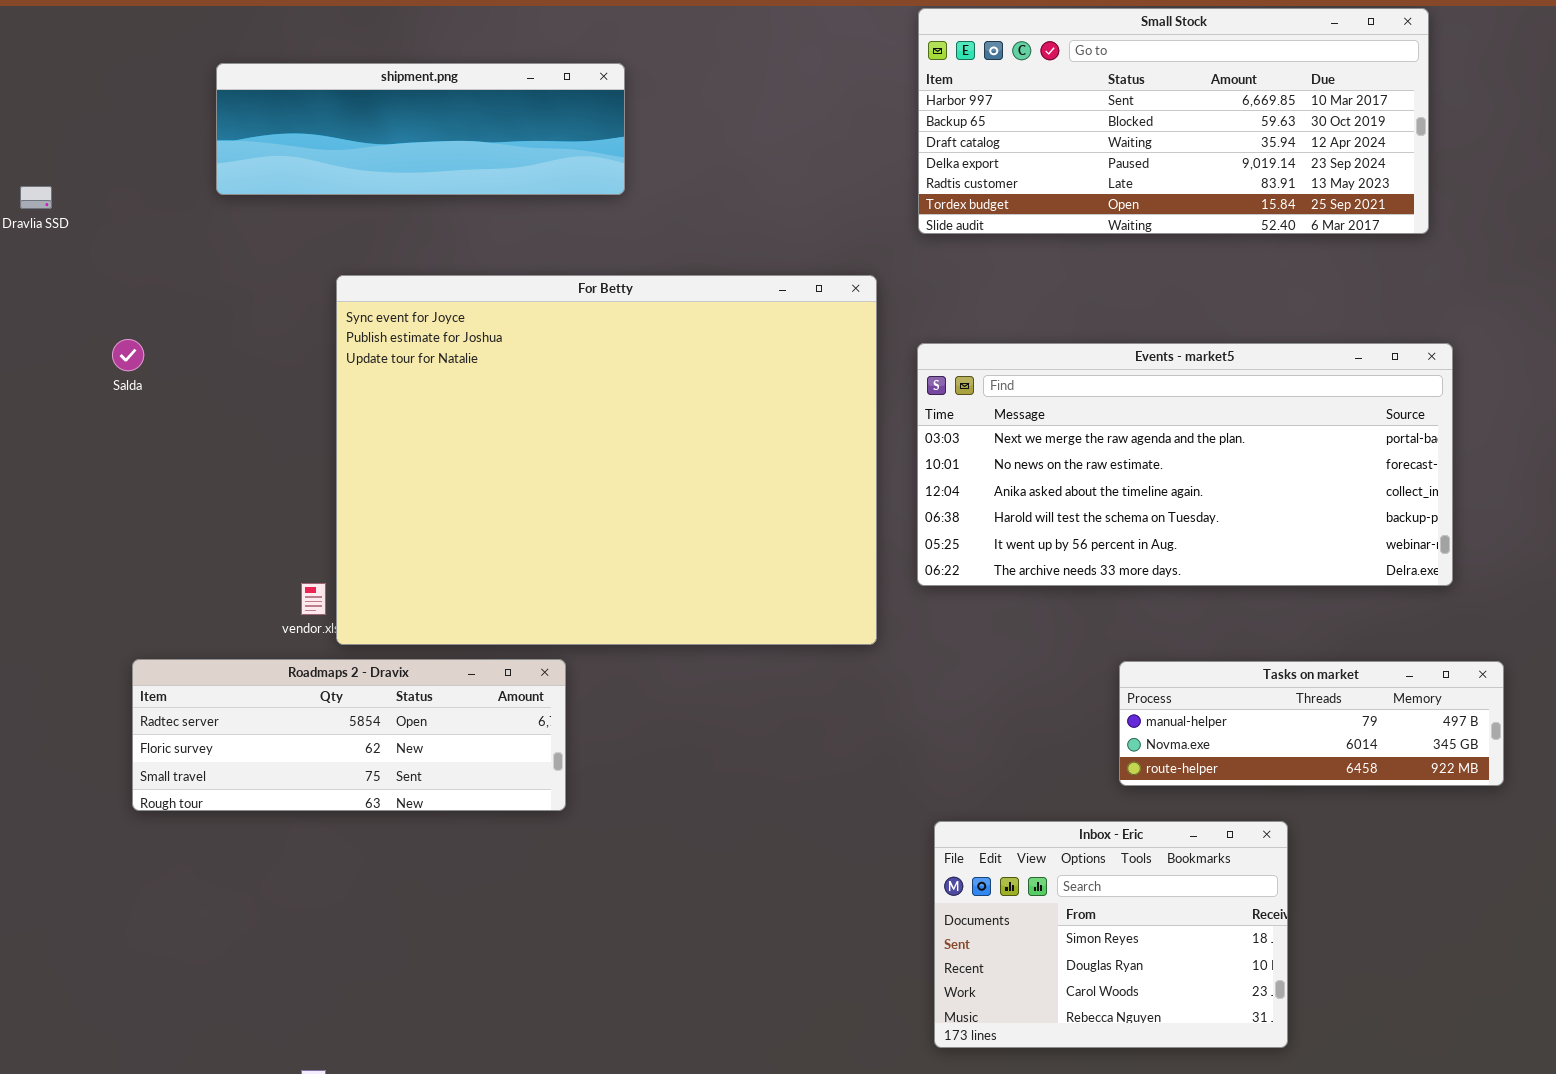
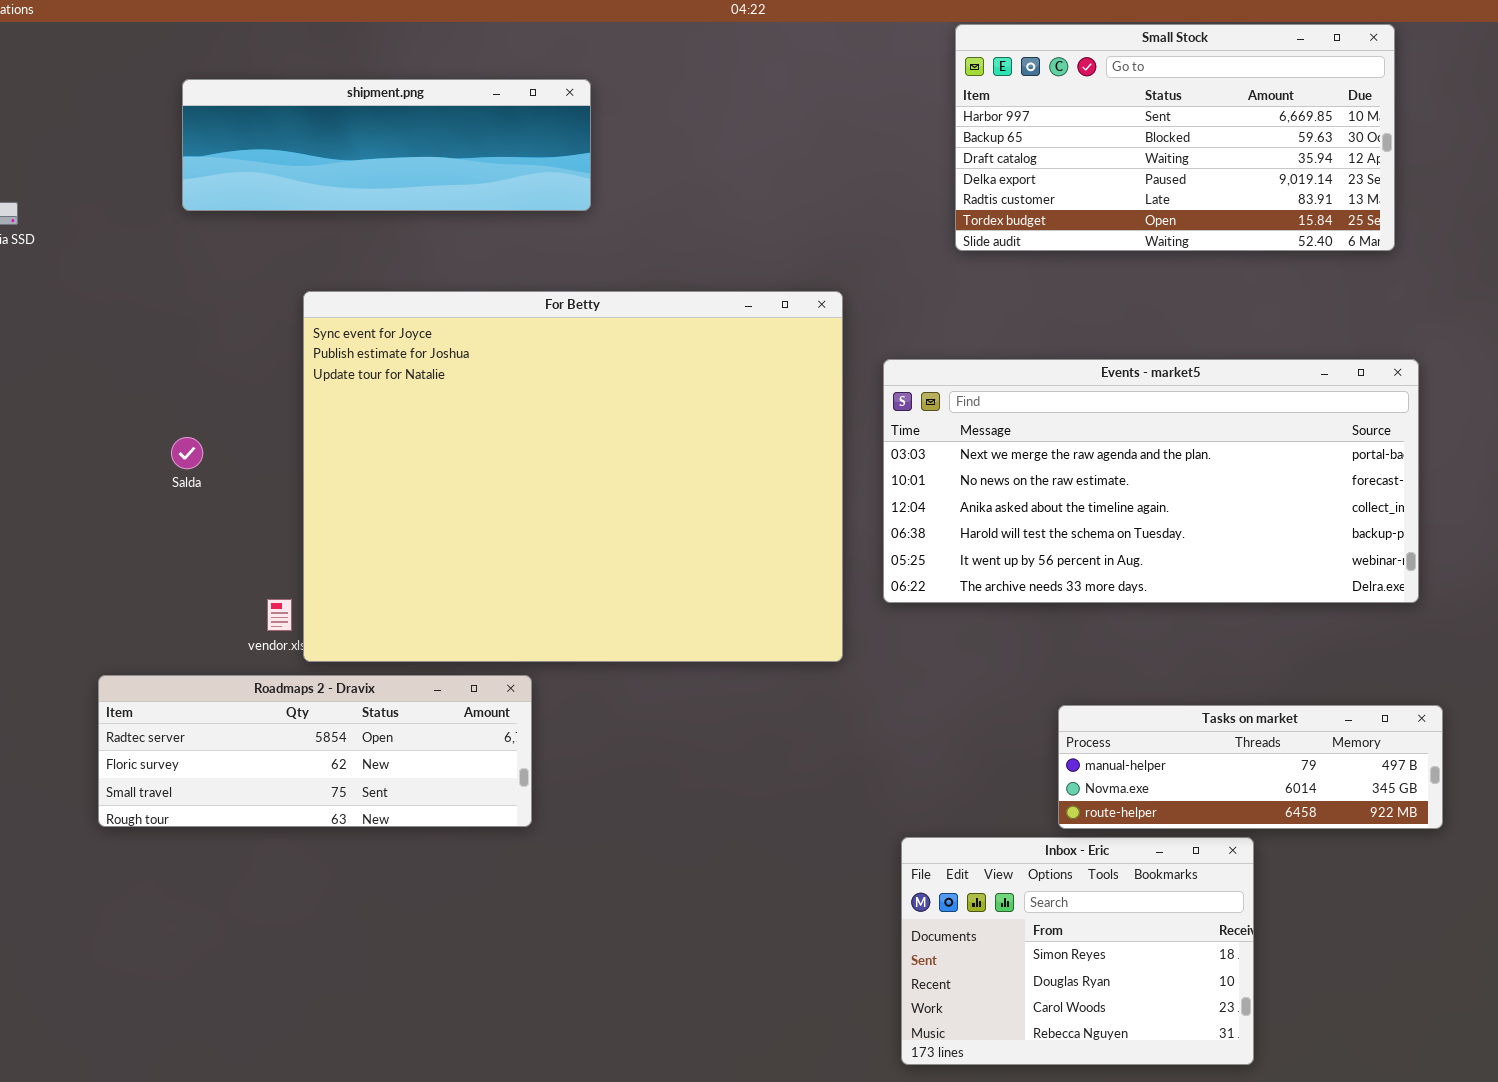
Small Stock: [918,8,1429,234] -> [955,24,1395,251], resized
Salda: [112,339,144,371] -> [171,437,203,469], moved
Tasks on market: [1119,661,1504,786] -> [1058,705,1443,829], moved

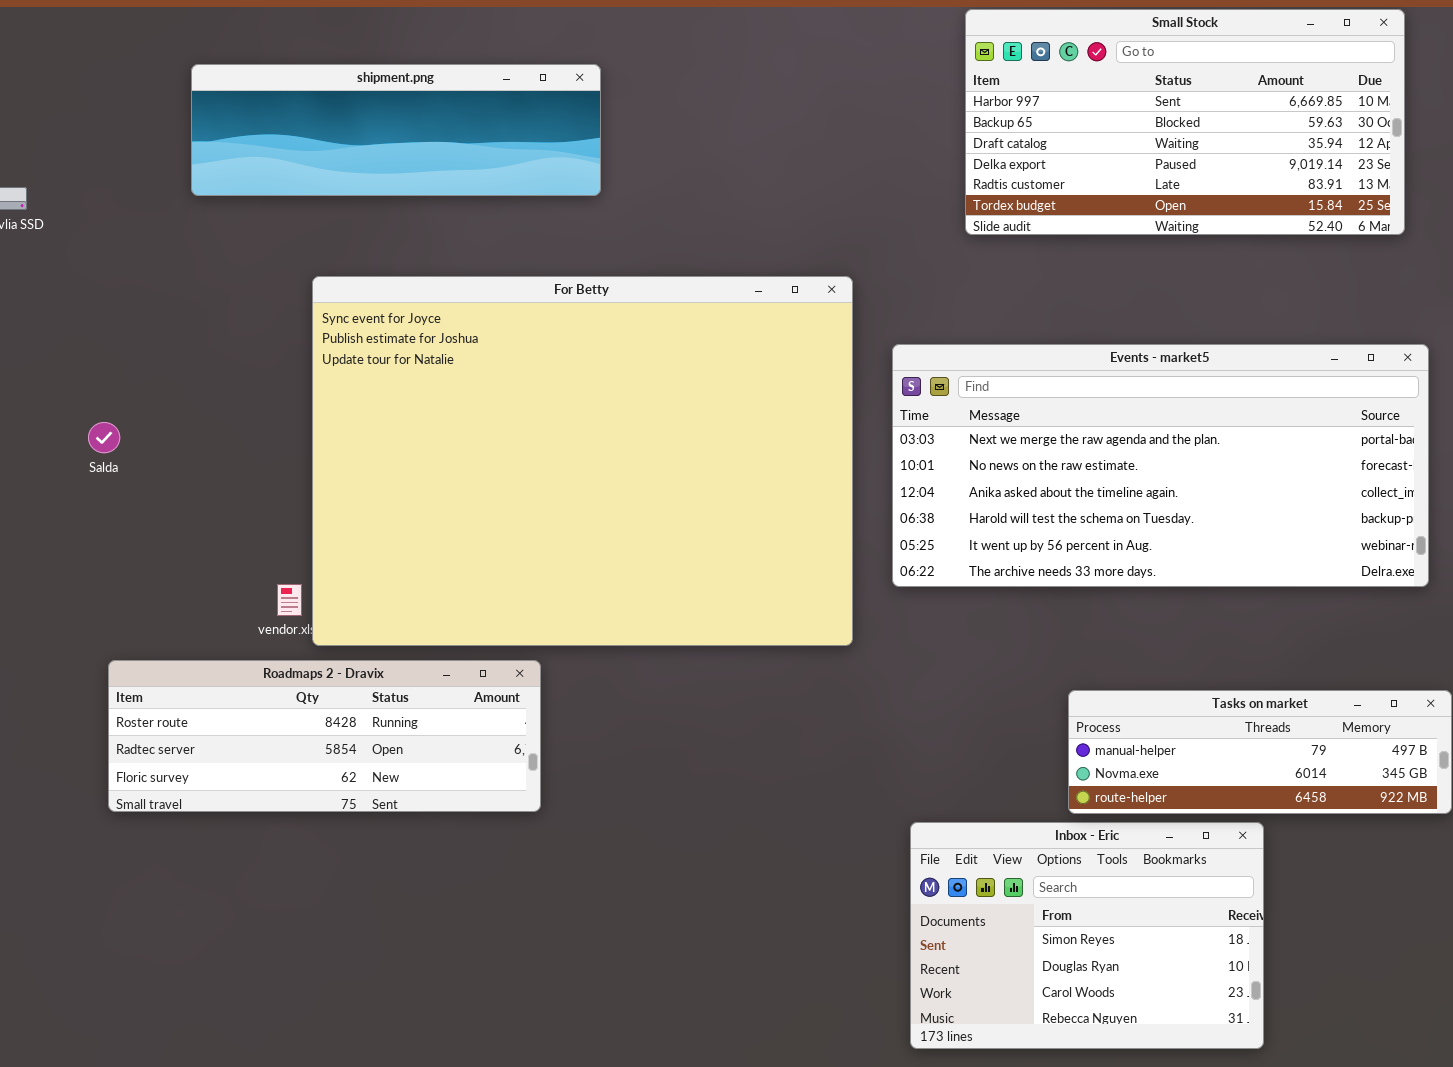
Salda: [171,437,203,469] -> [88,422,120,453], moved
Roadmaps 2 - Dravix: [98,675,532,827] -> [108,660,541,812], scrolled up 1 row

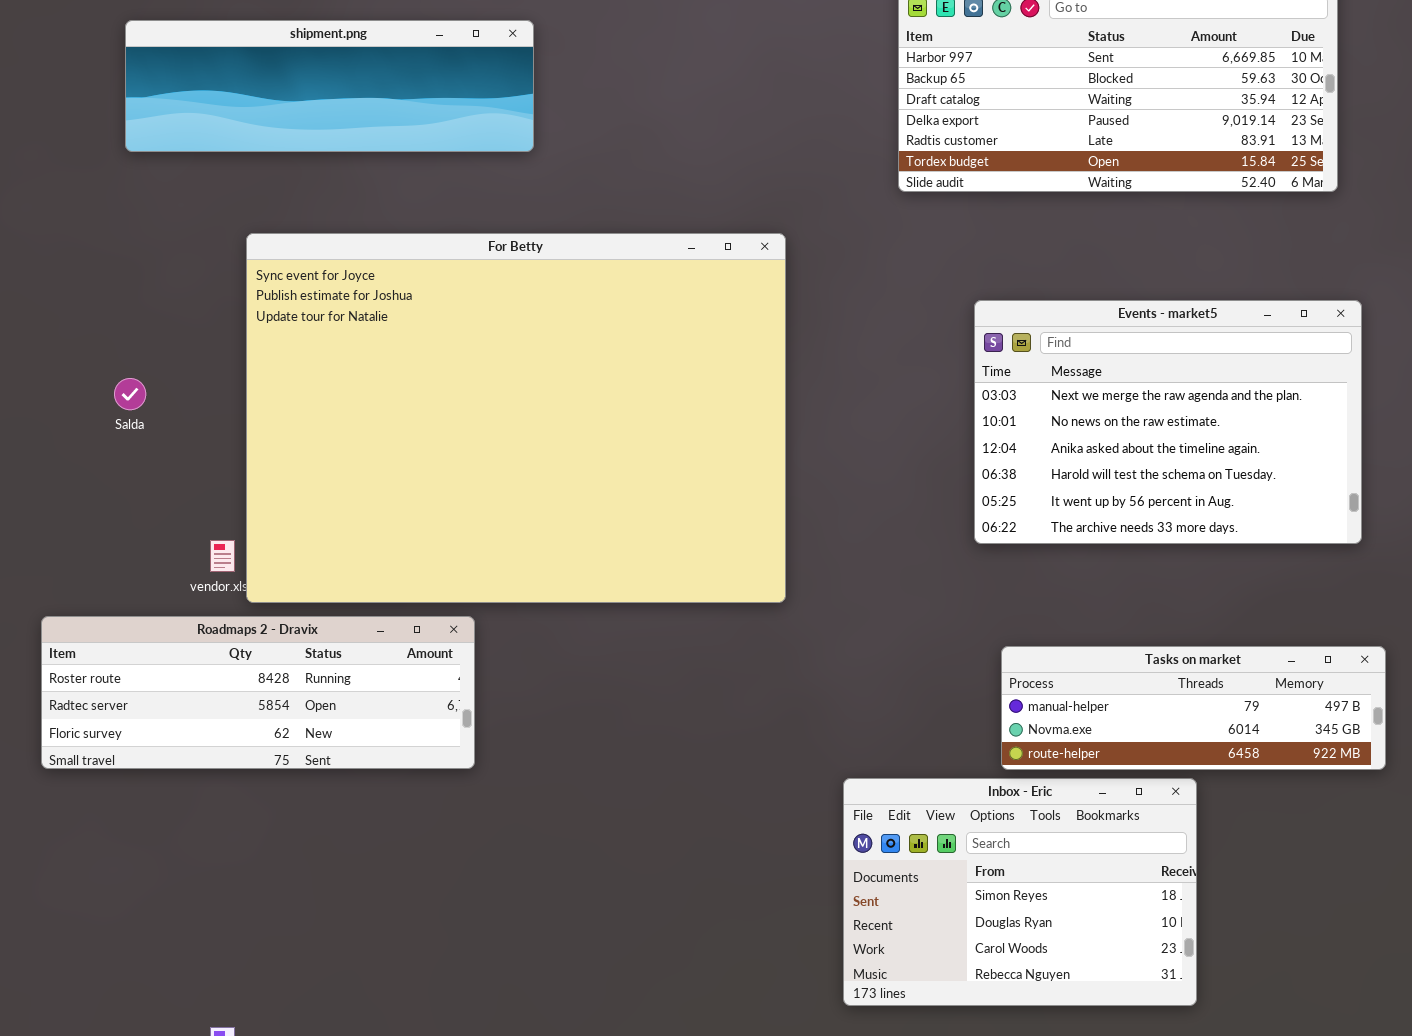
Events - market5: [892,344,1429,587] -> [974,300,1362,544], resized
Salda: [88,422,120,453] -> [114,378,146,410], moved

